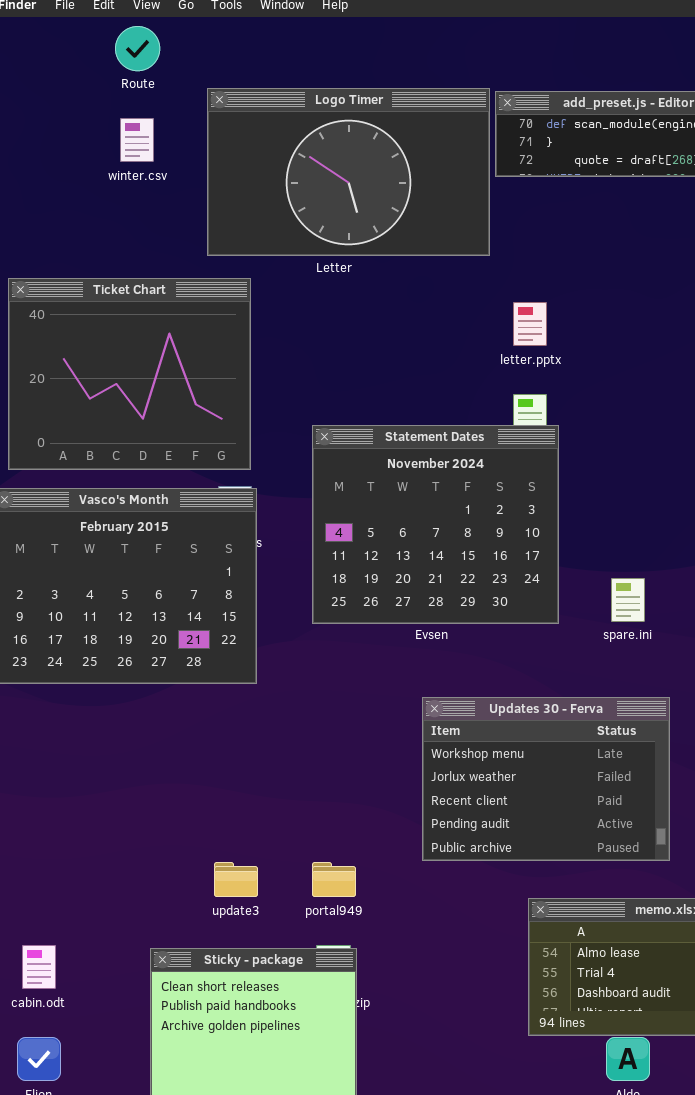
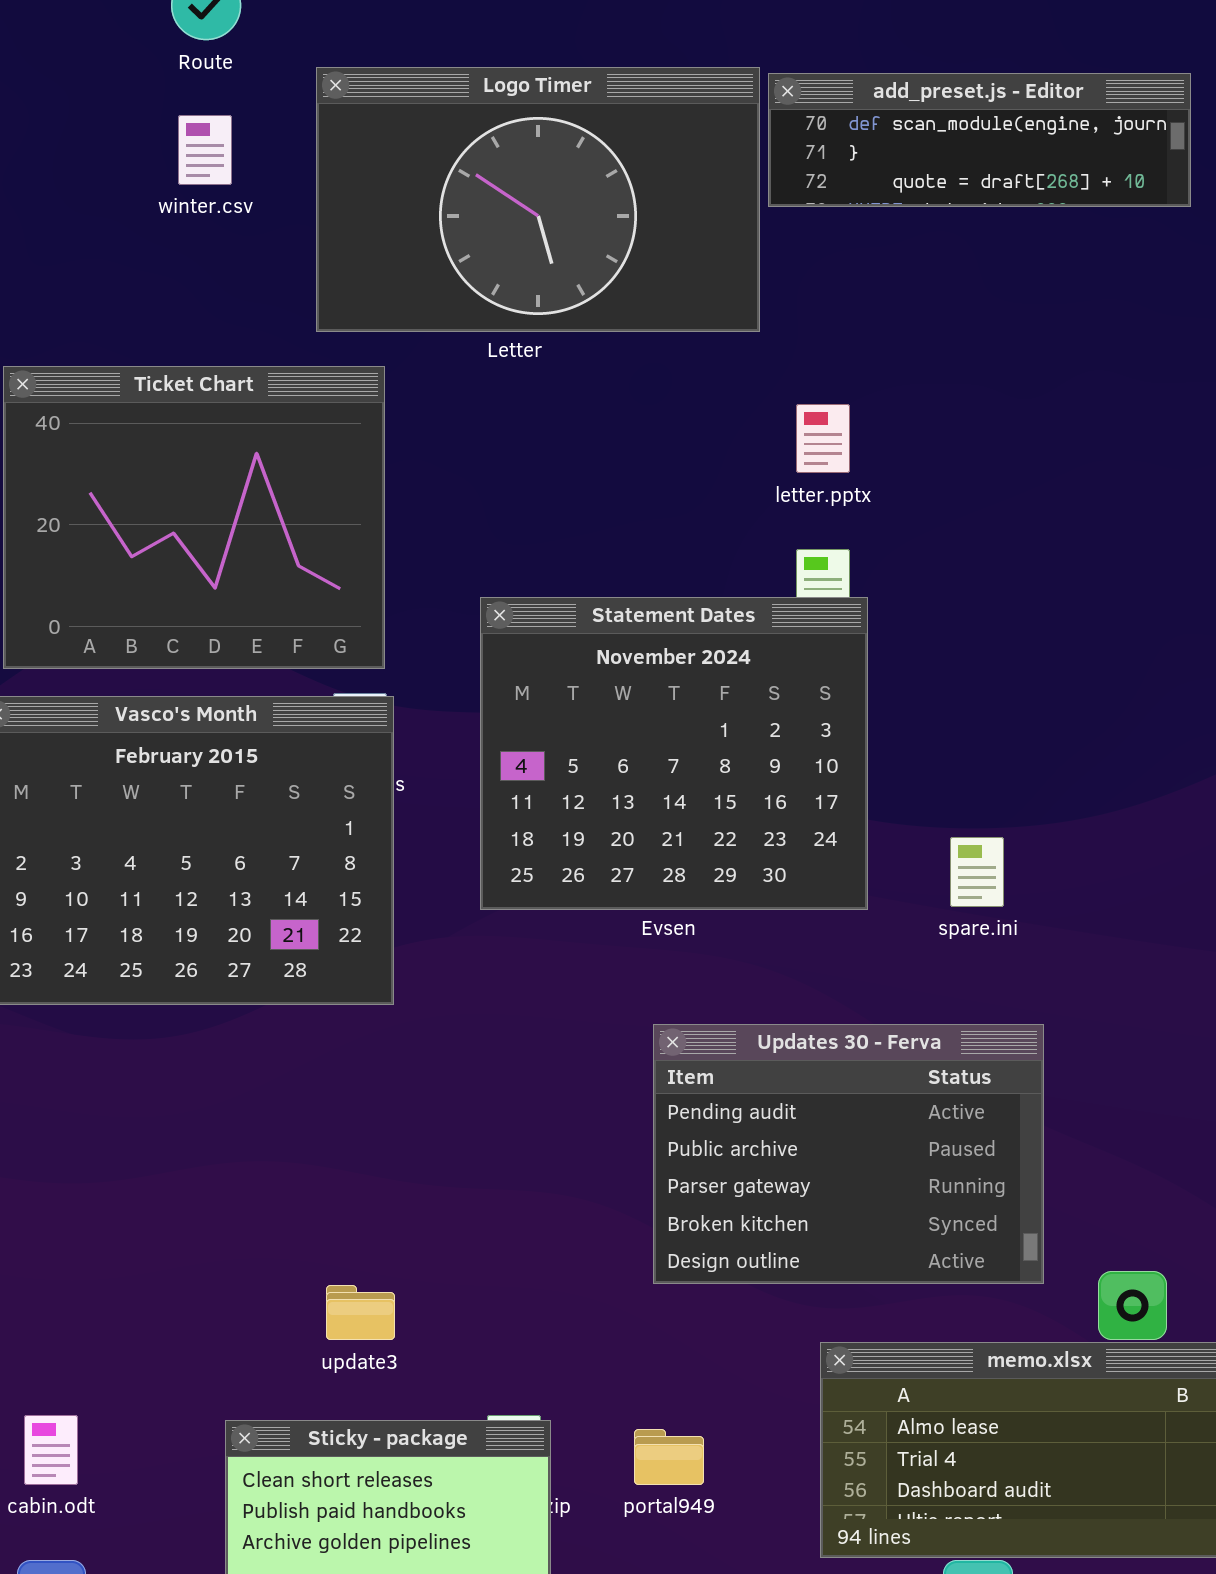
Updates 30 - Ferva: [422,697,670,861] -> [653,1024,1044,1284], scrolled down 3 rows
portal949: [312,862,356,897] -> [634,1429,704,1485], moved

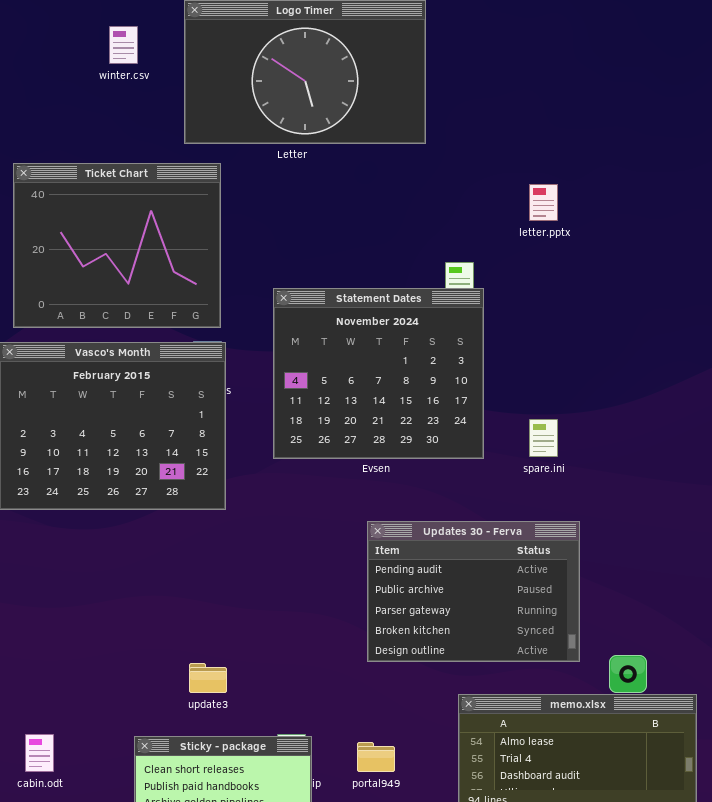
add_preset.js - Editor: [768,73,1191,207] -> none, closed
letter.pptx: [796,404,850,473] -> [529,184,558,221], moved

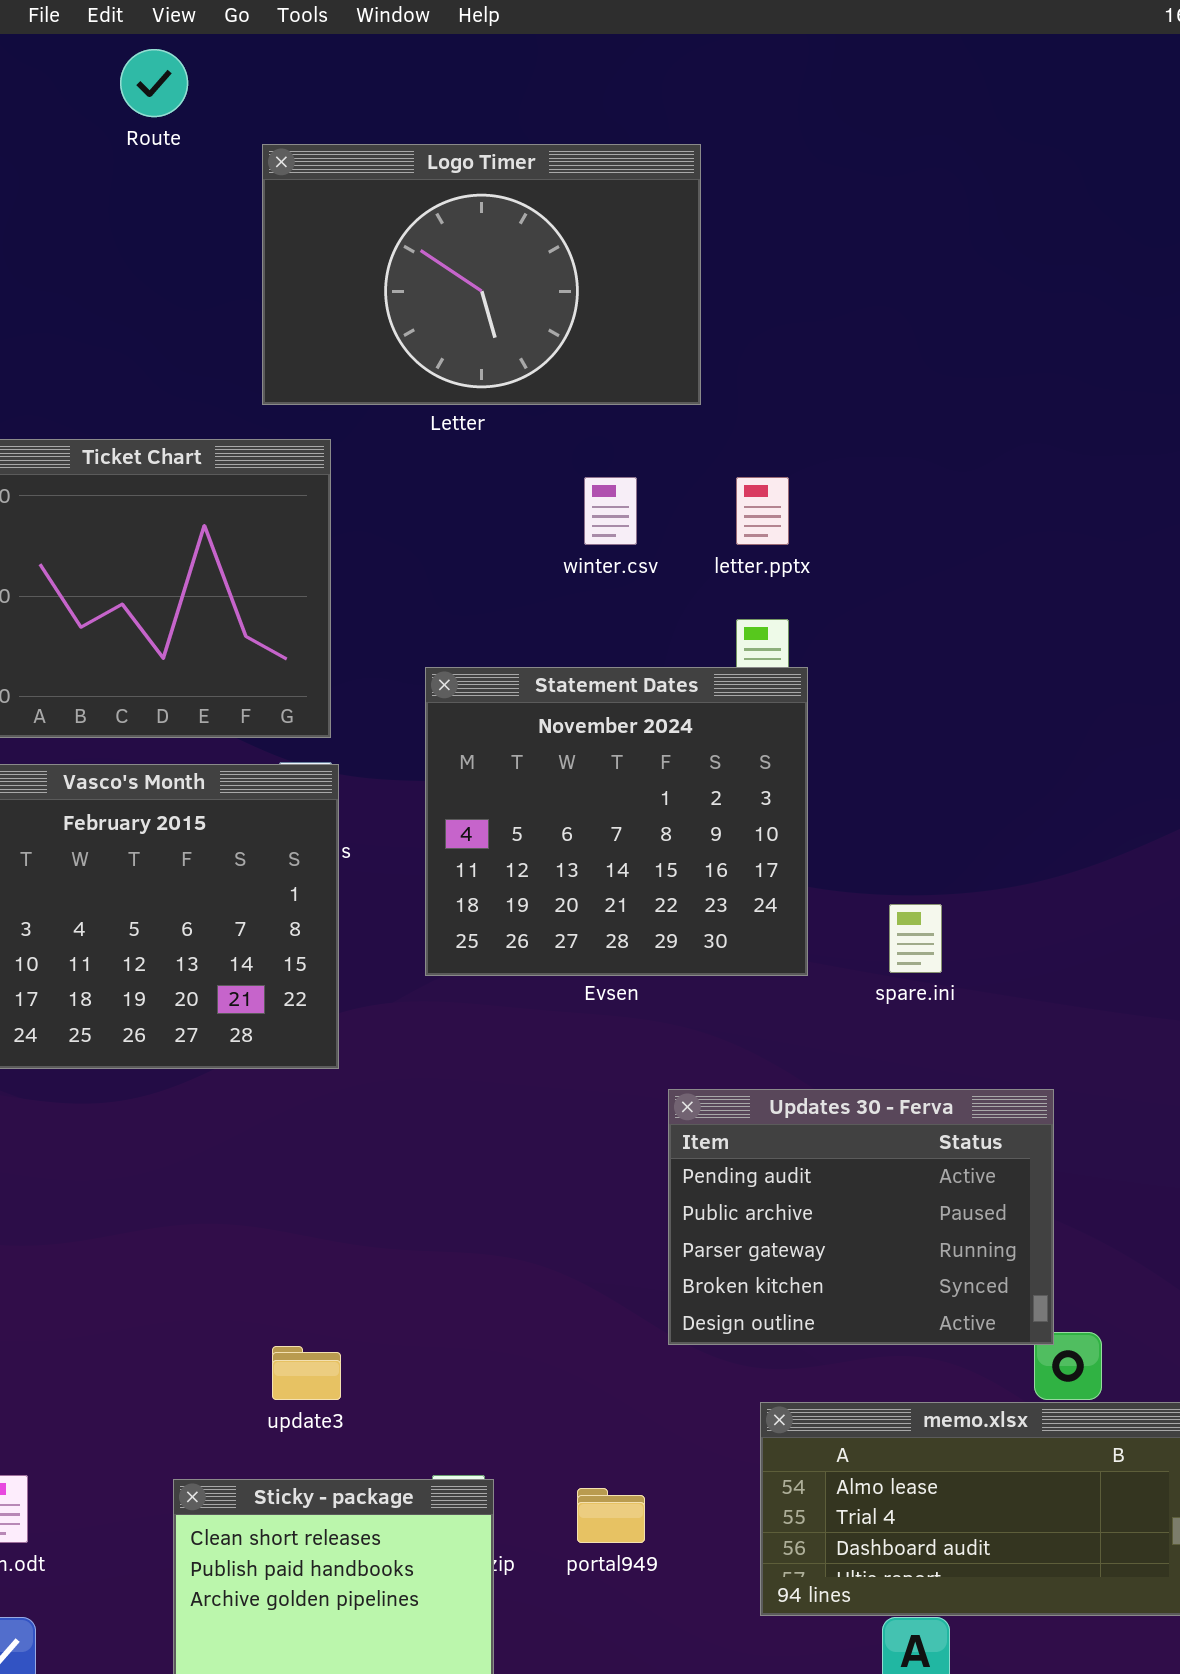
winter.csv: [109,26,138,64] -> [584,477,637,545], moved
letter.pptx: [529,184,558,221] -> [736,477,789,545], moved
Updates 30 - Ferva: [367,521,580,662] -> [668,1089,1054,1345], moved

